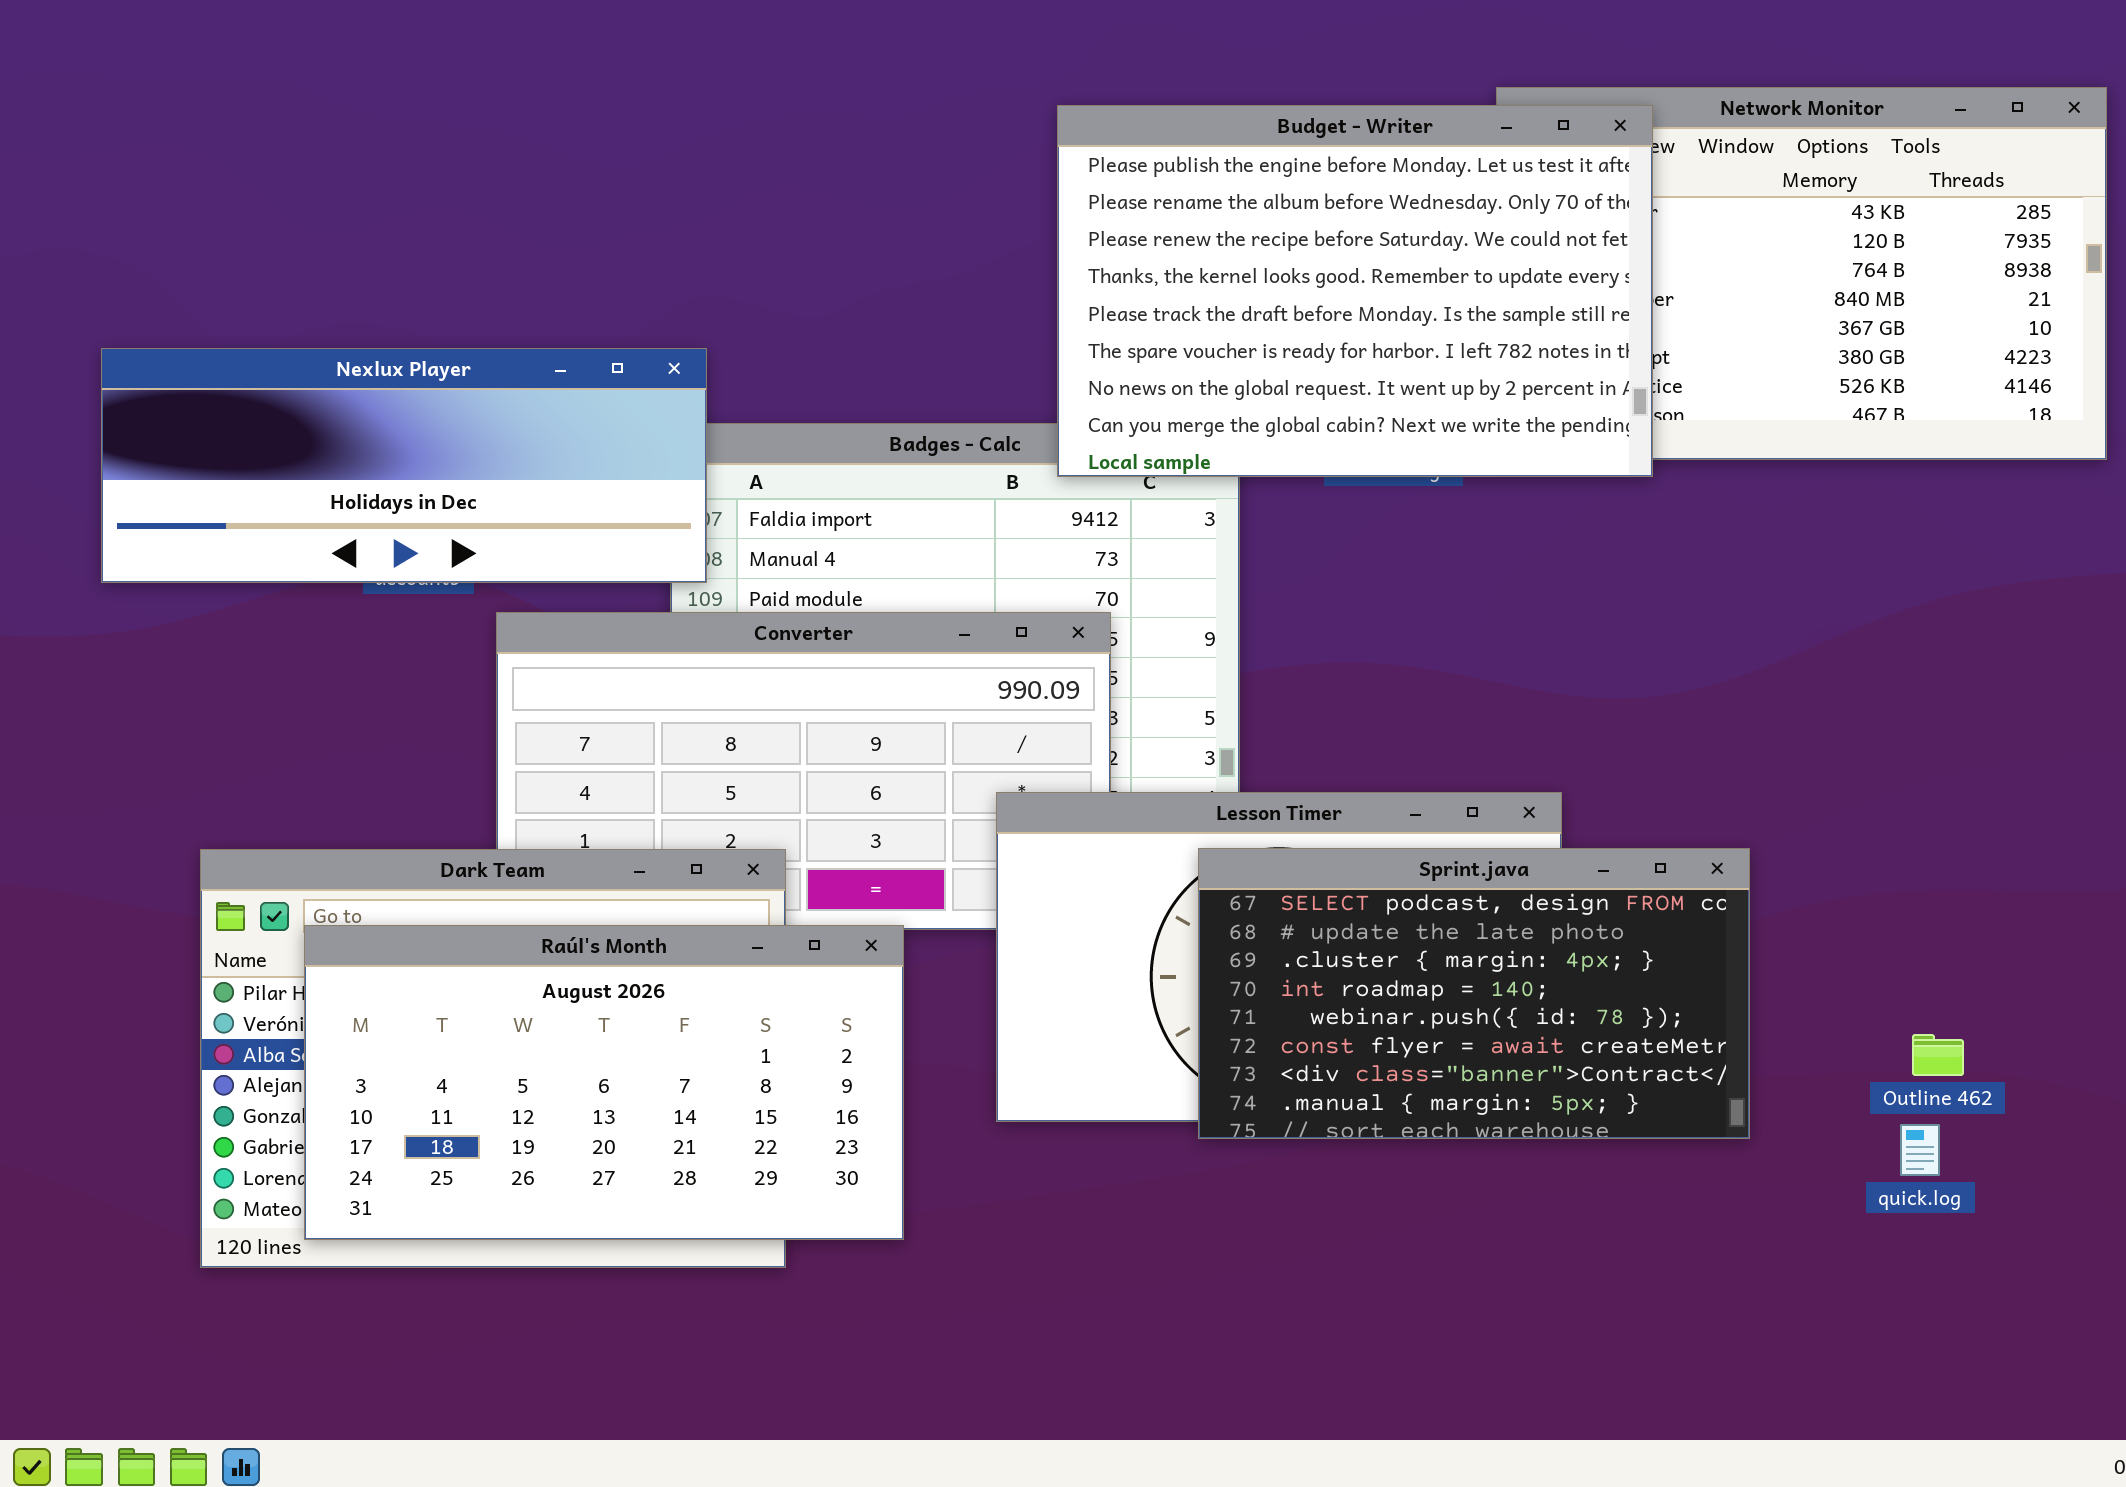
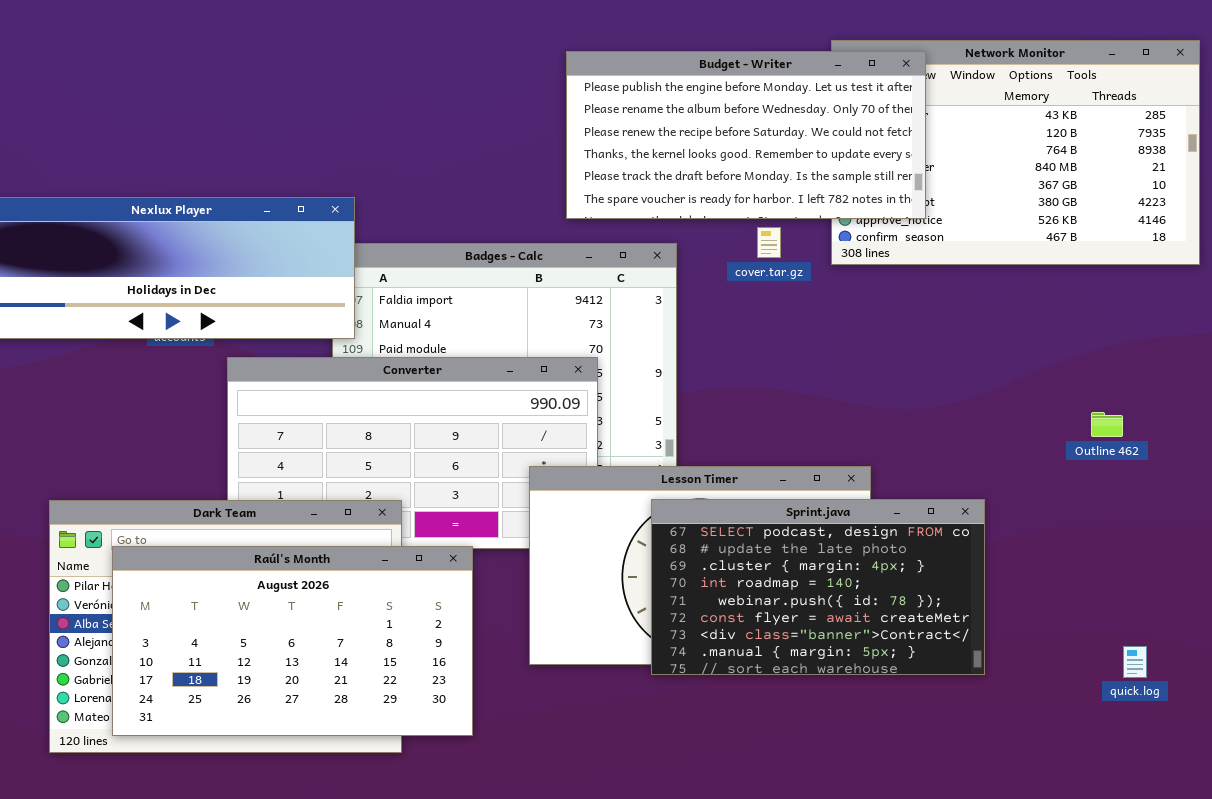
Budget - Writer: [1057,105,1653,477] -> [566,51,926,219], resized
Outline 462: [1912,1034,1964,1076] -> [1091,412,1123,437], moved
quick.log: [1900,1124,1940,1176] -> [1123,646,1147,678], moved

